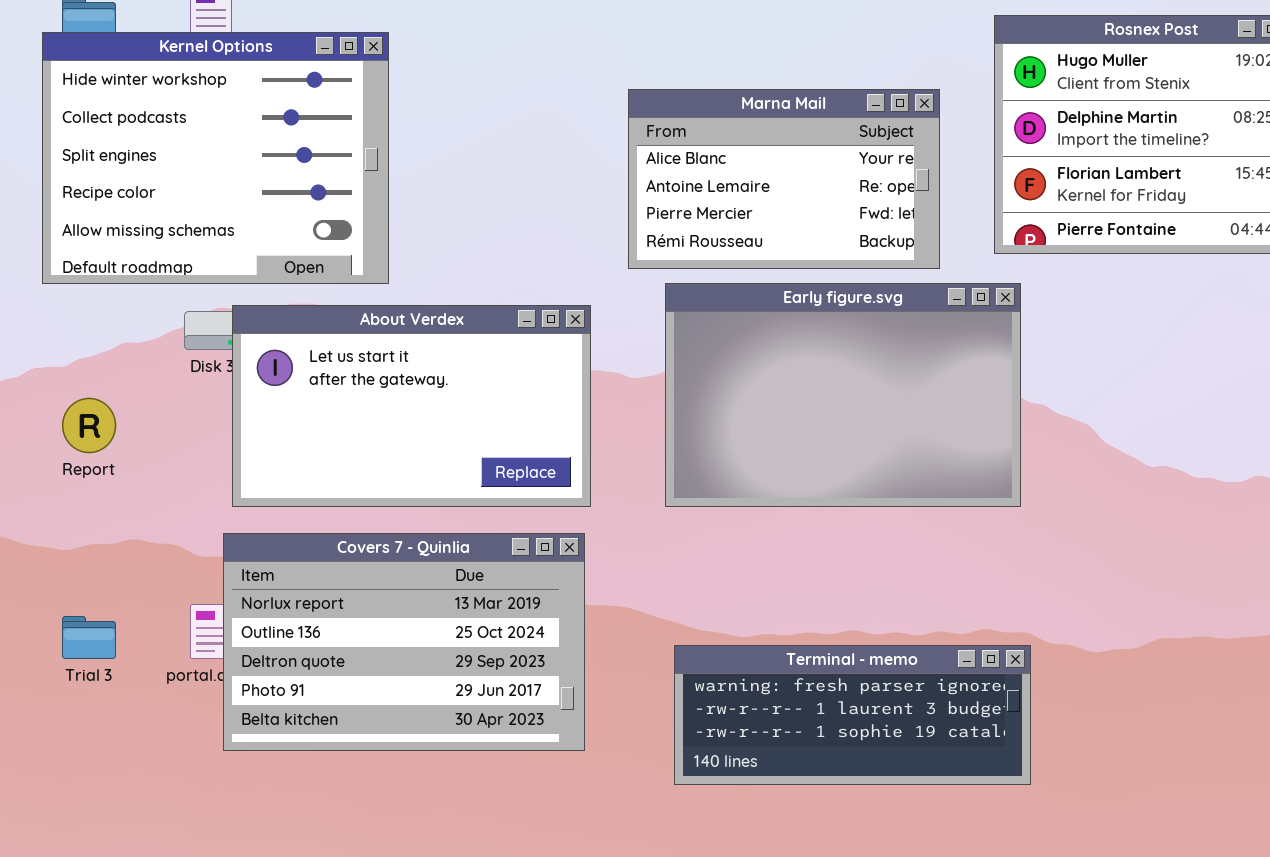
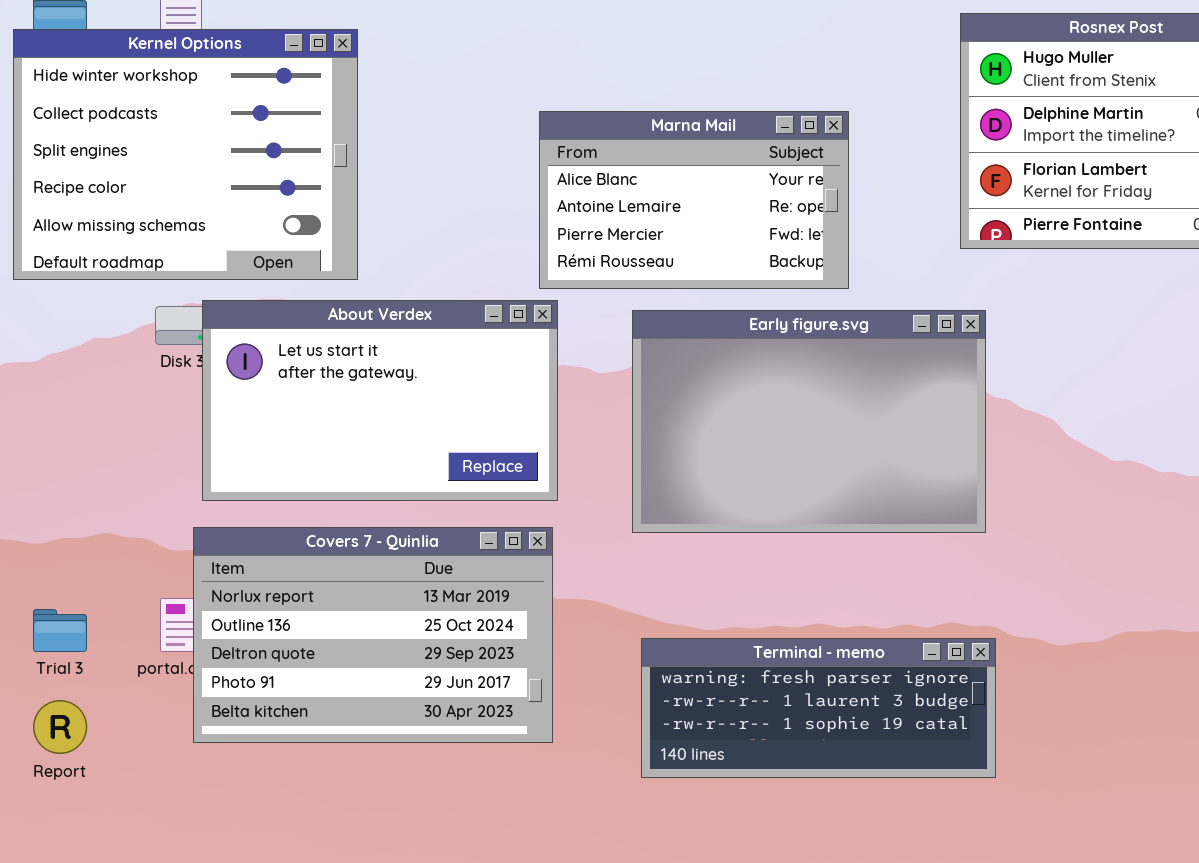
Marna Mail: [628,89,940,269] -> [539,111,849,289], moved
Early figure.svg: [665,283,1021,507] -> [632,310,986,533], moved
Report: [62,398,116,453] -> [33,700,87,754], moved

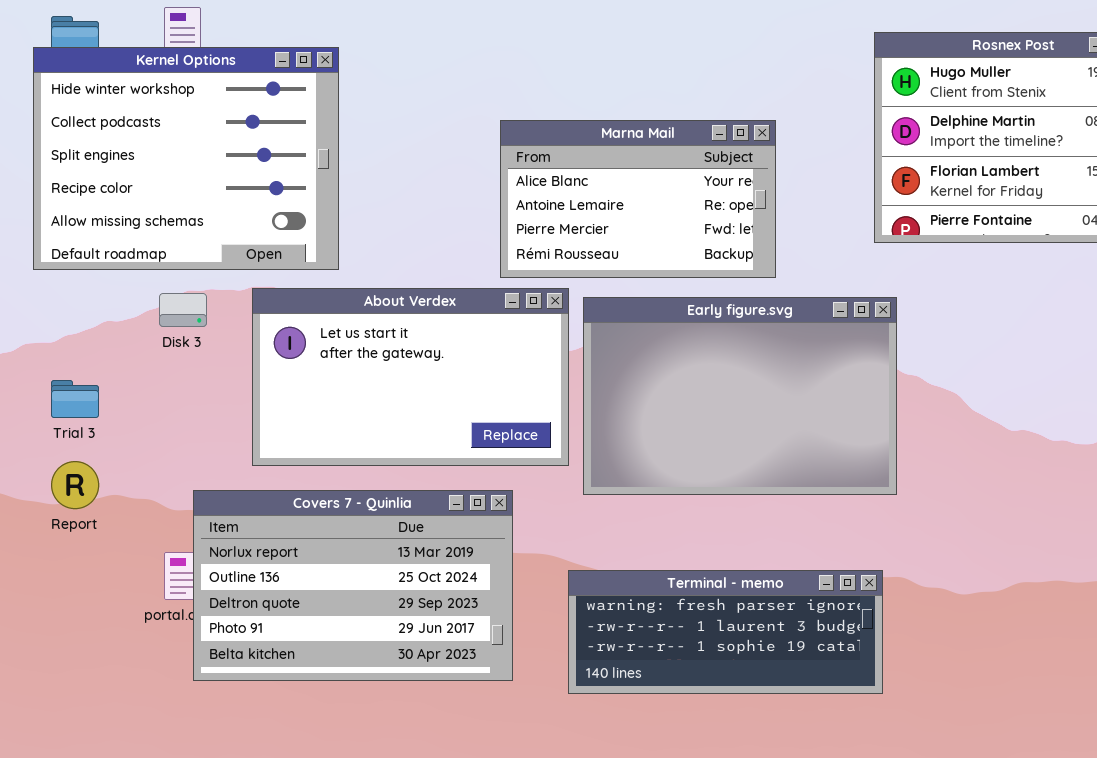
About Verdex: [202,300,558,501] -> [252,288,569,466], moved
Trial 3: [33,609,87,652] -> [51,380,99,418], moved
Terminal - memo: [641,638,996,778] -> [568,570,883,694], moved
Report: [33,700,87,754] -> [51,461,99,509], moved

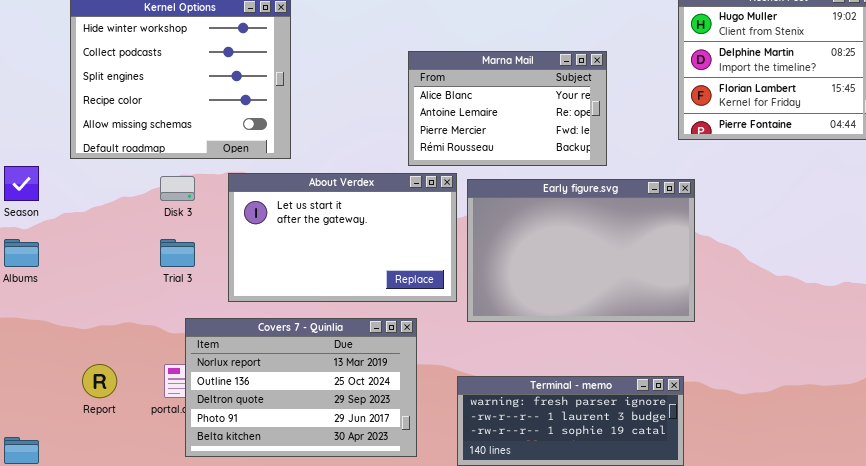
Trial 3: [51,380,99,418] -> [160,239,195,267], moved
Report: [51,461,99,509] -> [82,364,117,398], moved

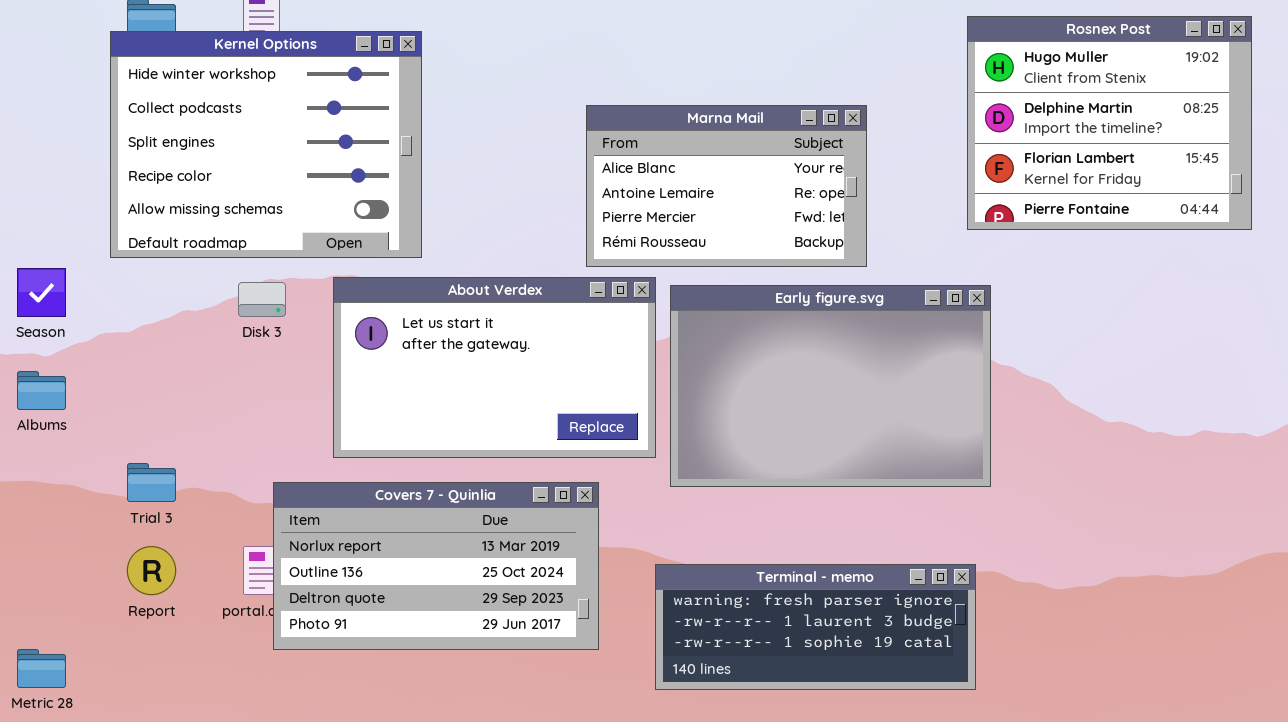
Trial 3: [160,239,195,267] -> [127,463,176,502], moved
Covers 7 - Quinlia: [185,318,417,457] -> [273,482,599,650], resized

